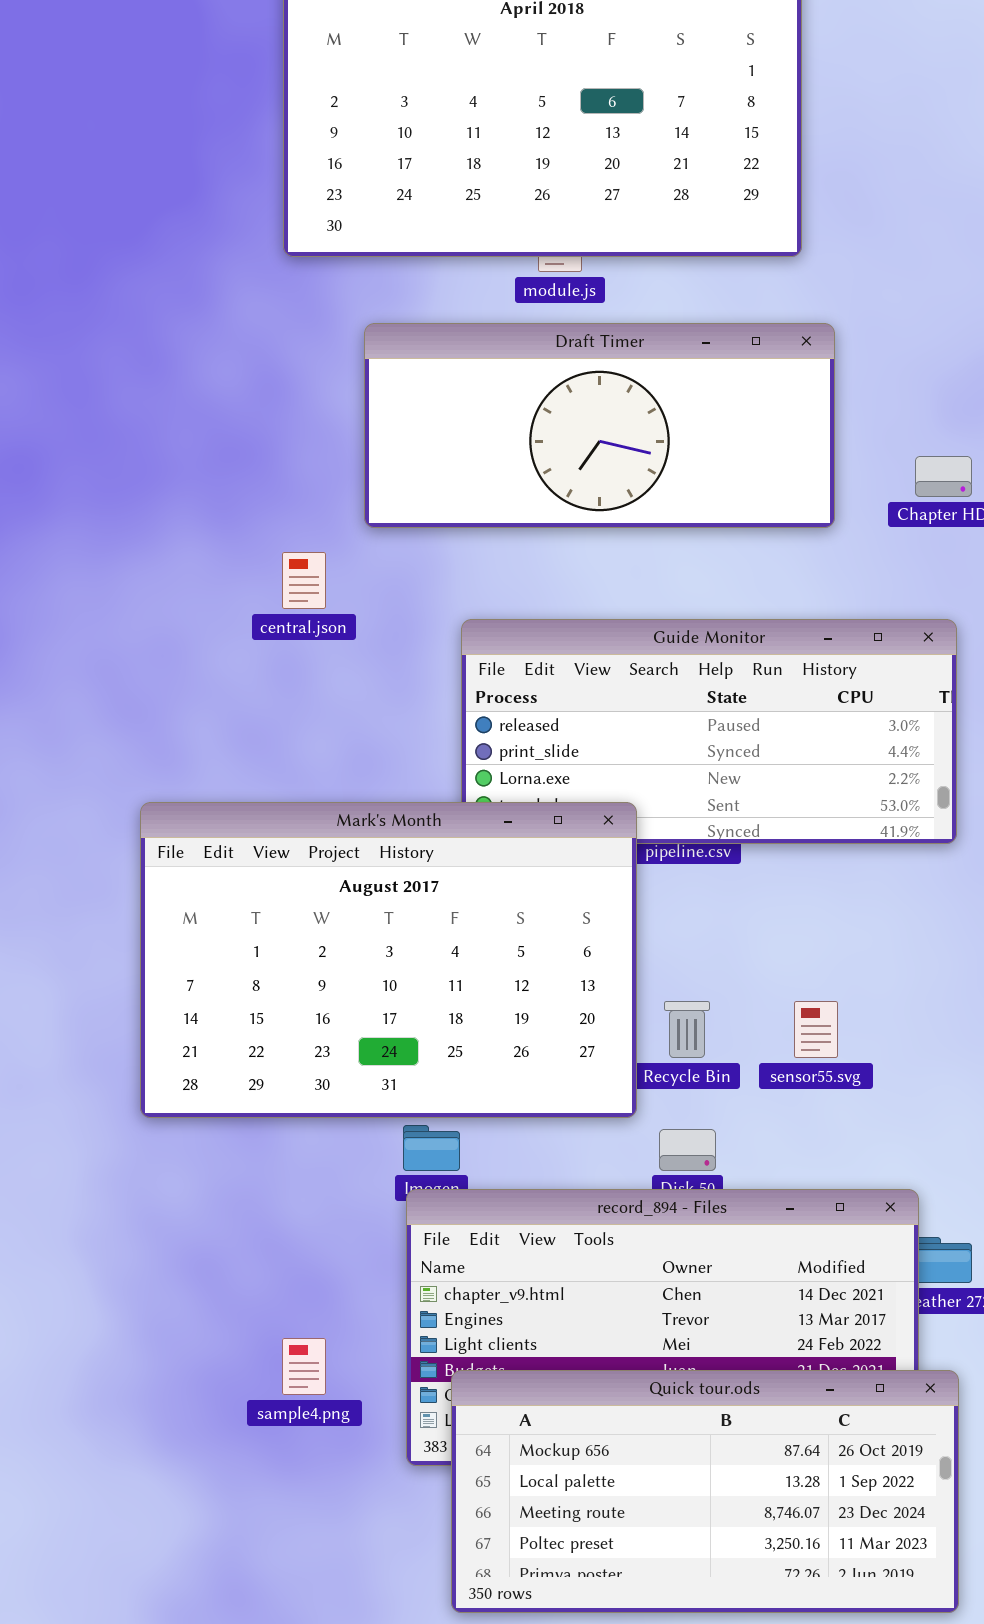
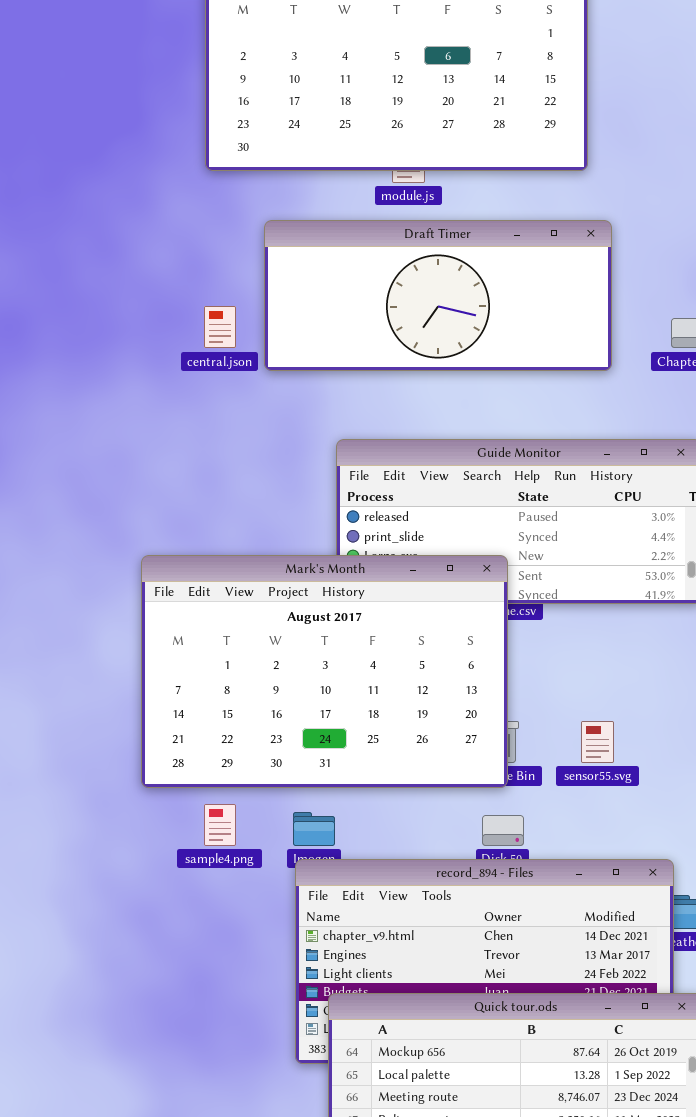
central.json: [282,552,326,609] -> [204,306,236,348], moved
Mark's Month: [140,802,637,1118] -> [141,555,508,788], moved
sample4.png: [282,1338,326,1395] -> [204,804,236,846], moved

